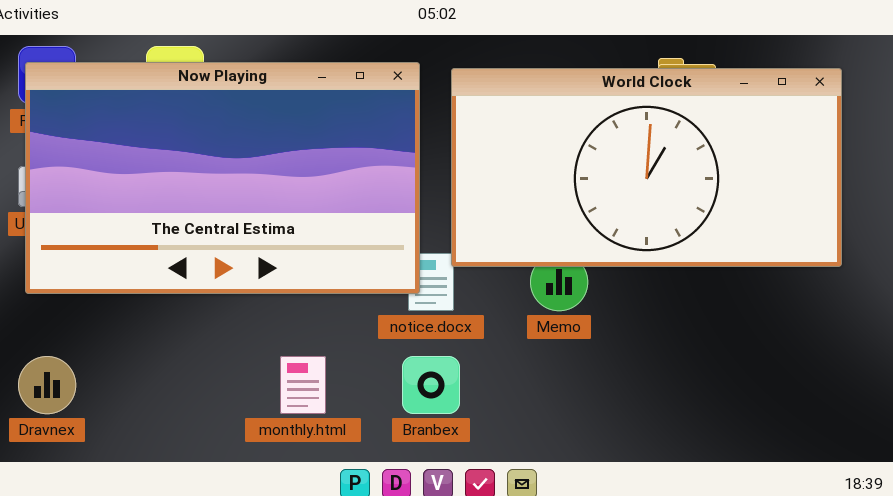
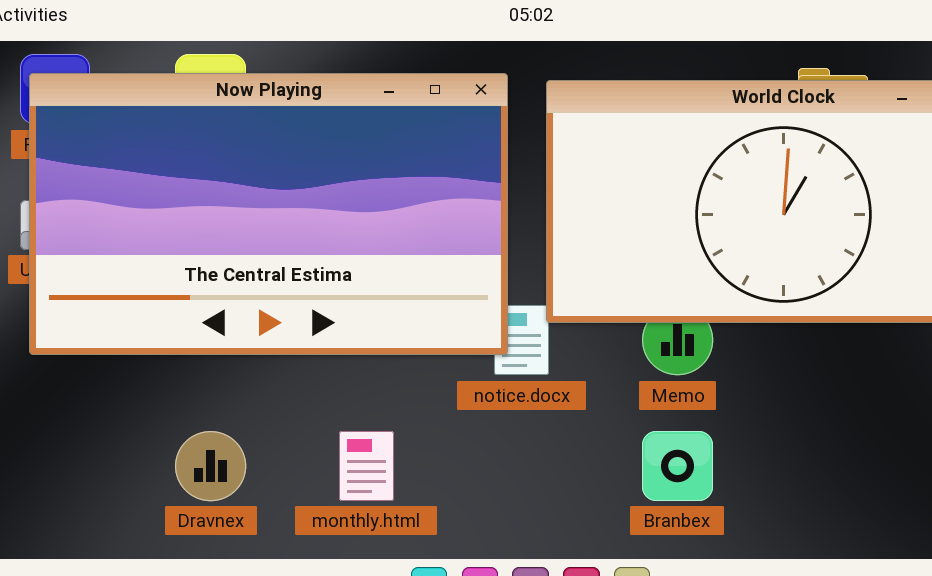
Dravnex: [18,356,76,414] -> [175,431,246,501], moved
Branbex: [402,356,460,414] -> [642,431,713,501], moved

